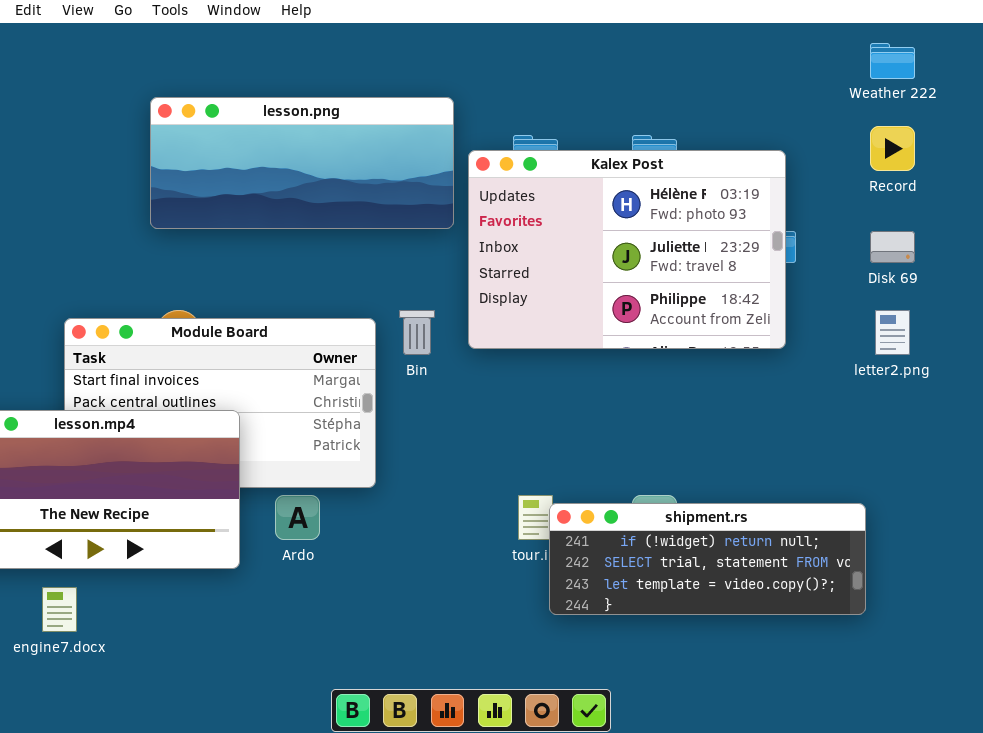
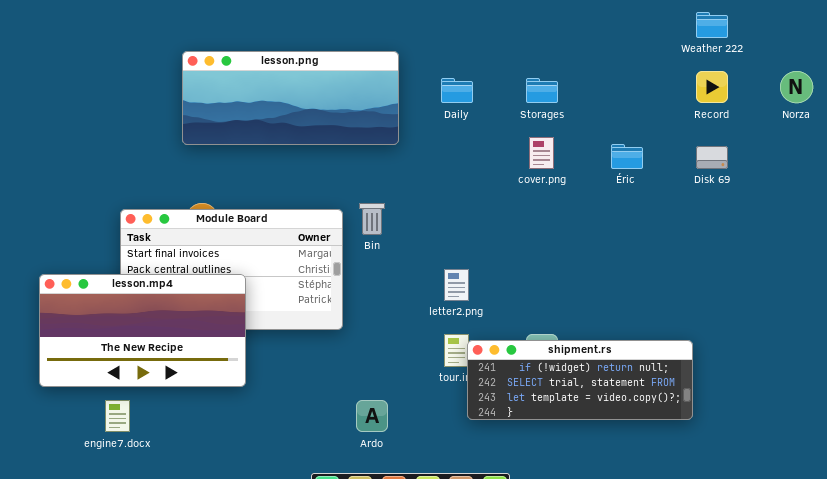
Kalex Post: [468,150,786,349] -> none, closed
letter2.png: [875,310,910,355] -> [444,269,469,301], moved
Ardo: [275,495,320,540] -> [356,400,388,432], moved

